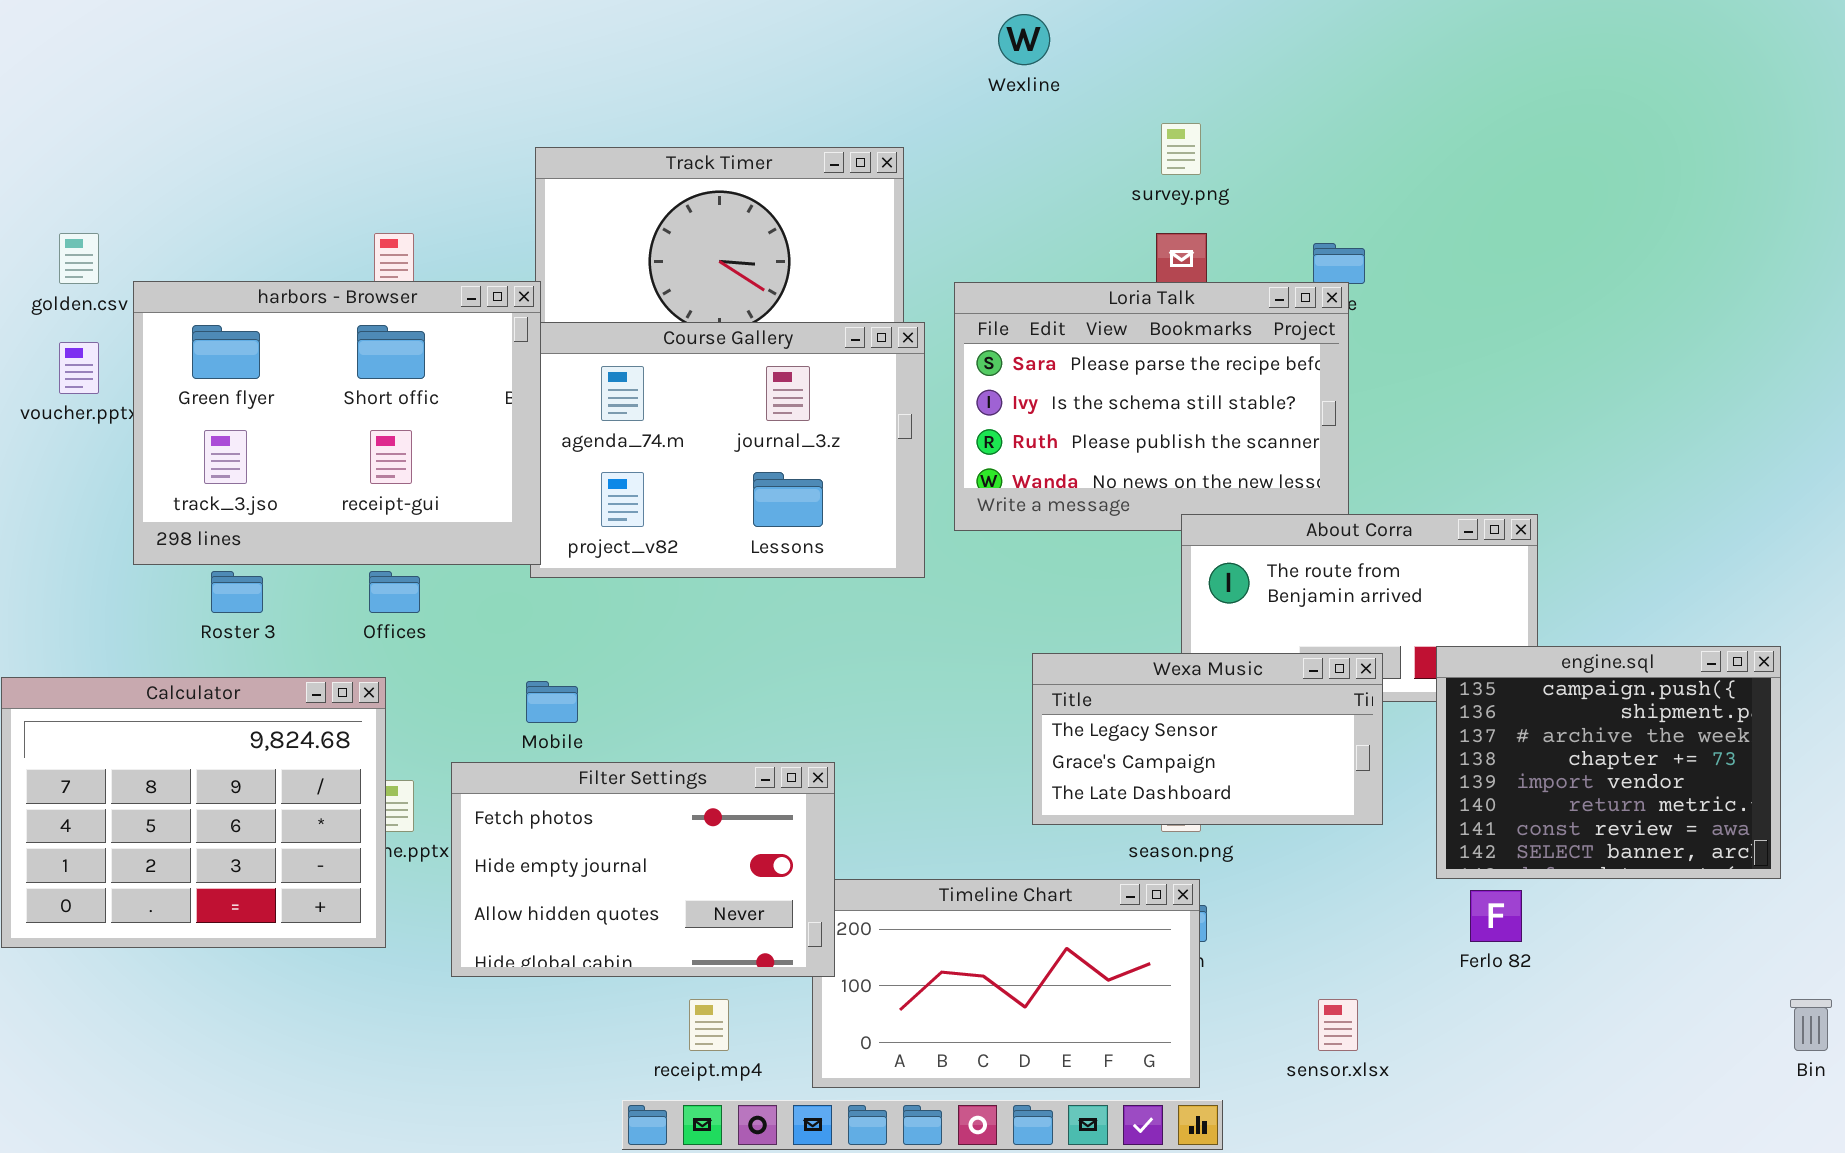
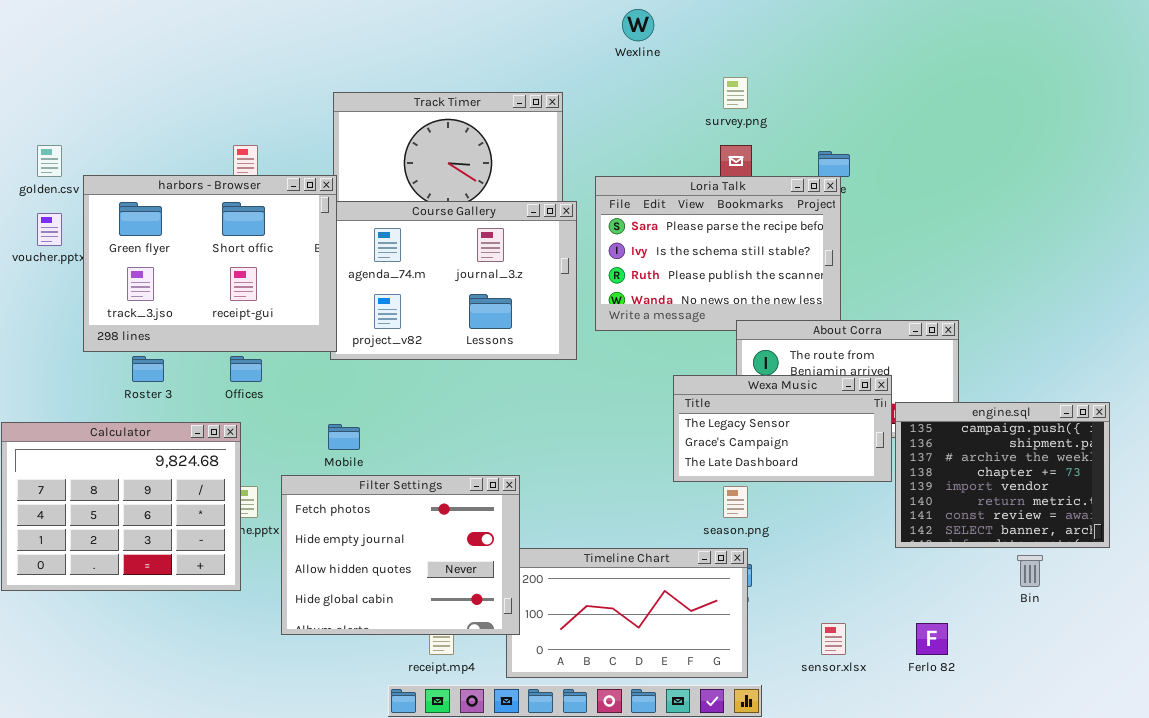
Wexa Music: [1032,653,1383,825] -> [673,375,892,482], moved
Filter Settings: [451,762,835,977] -> [281,475,520,635], resized
Ferlo 82: [1470,890,1522,942] -> [916,623,948,655], moved
Bin: [1790,999,1832,1051] -> [1017,555,1043,587], moved

